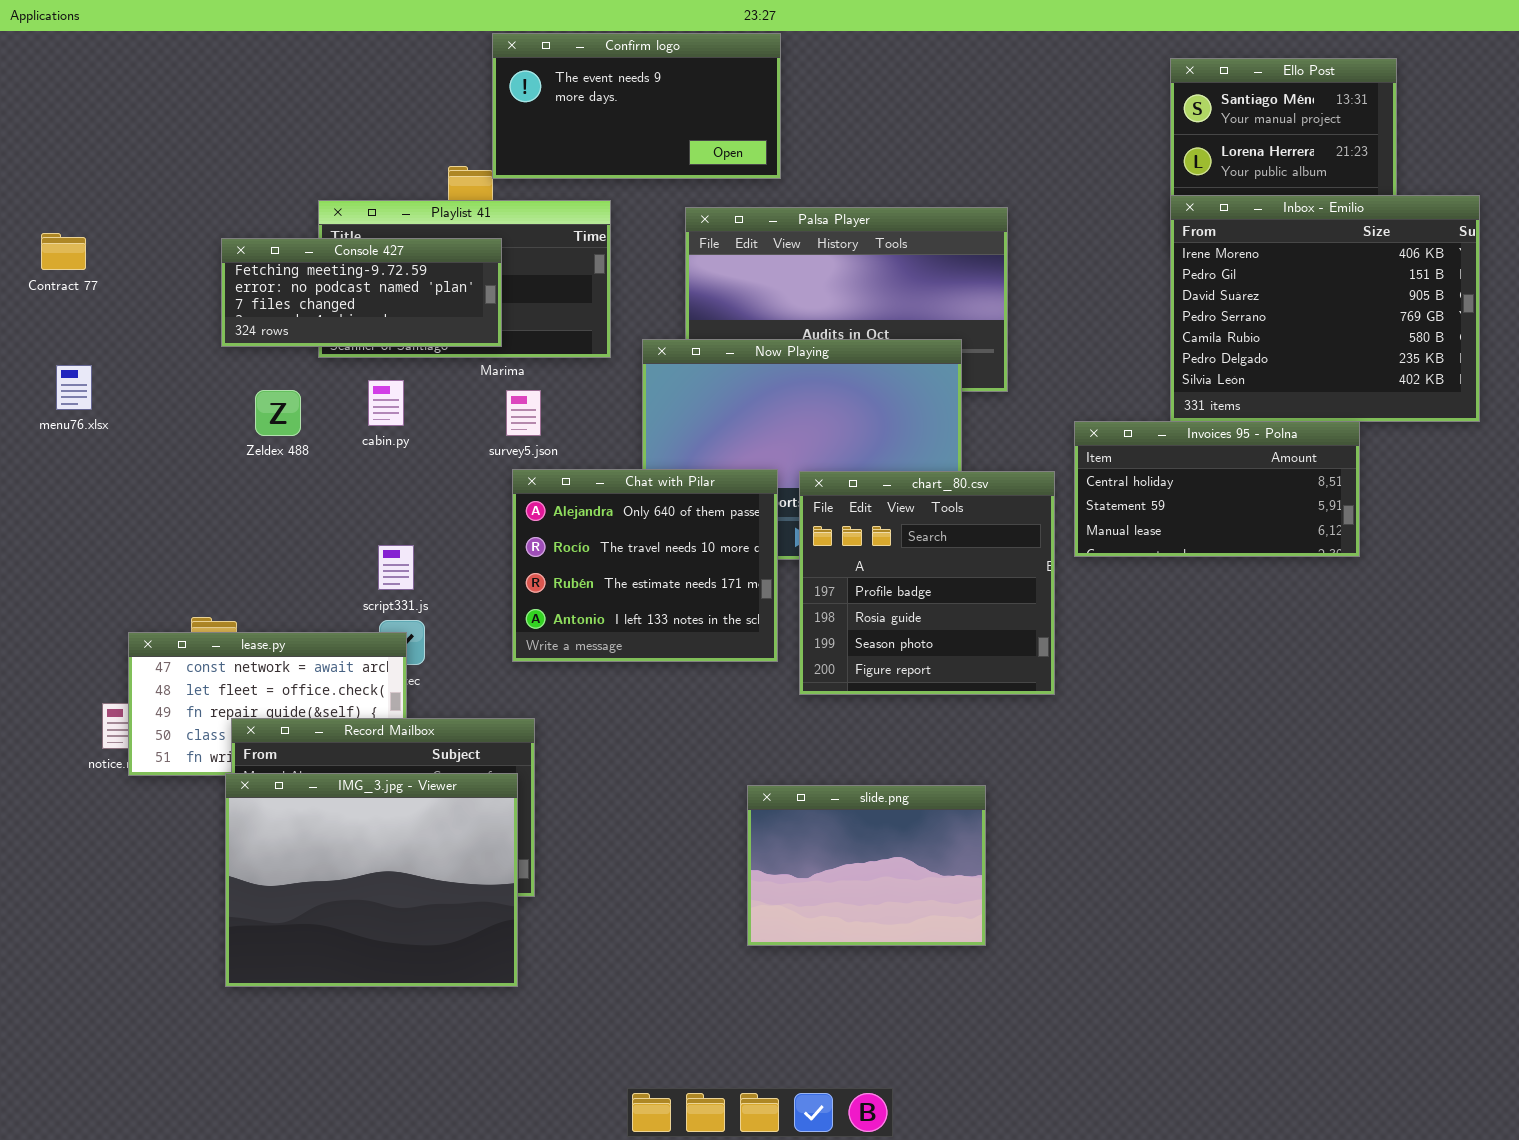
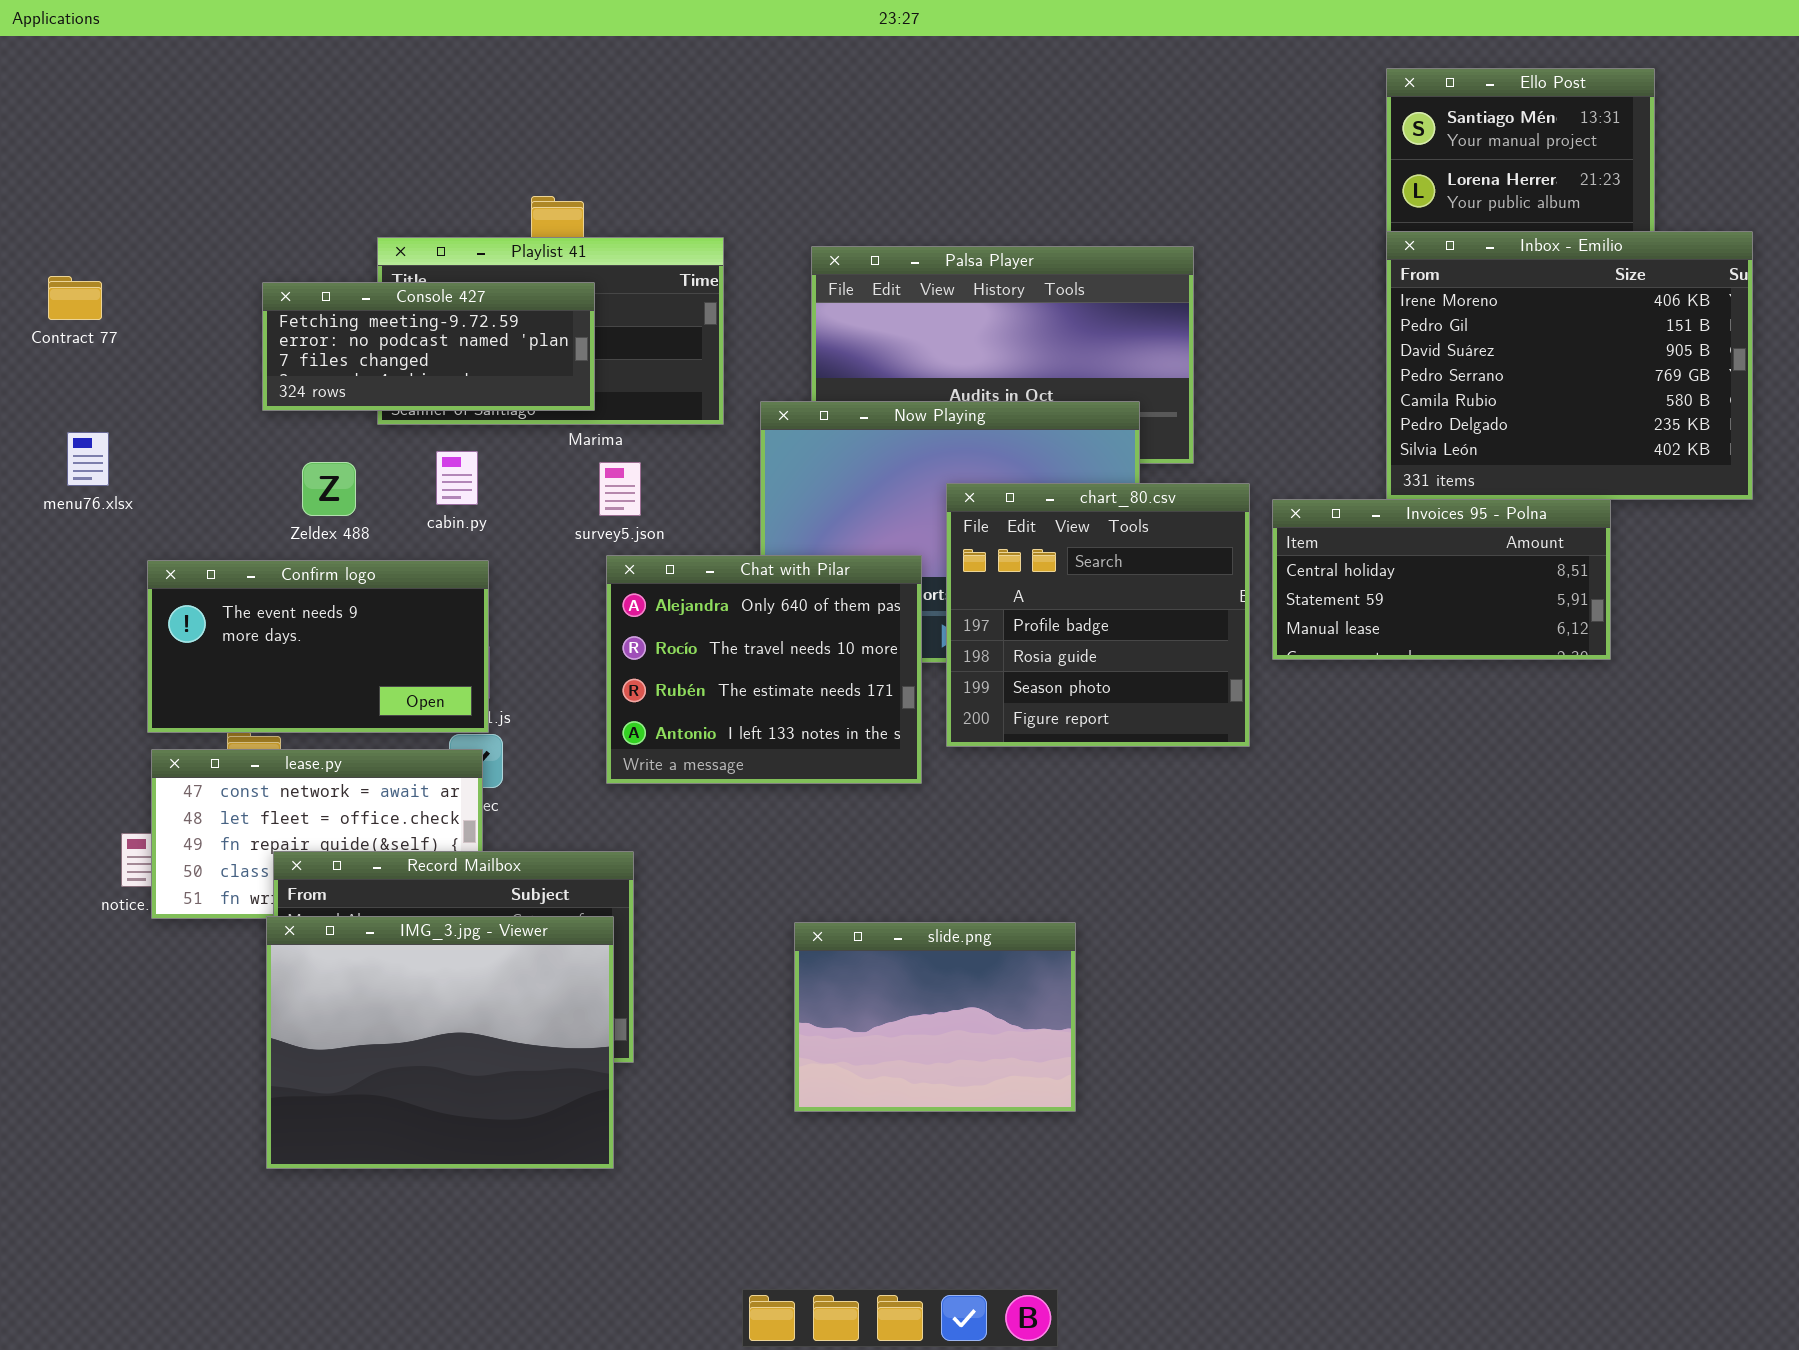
Confirm logo: [492,33,781,179] -> [147,560,489,733], moved
chart_80.csv: [799,471,1055,695] -> [946,483,1250,747], moved
slide.png: [747,785,986,946] -> [794,922,1076,1112], moved

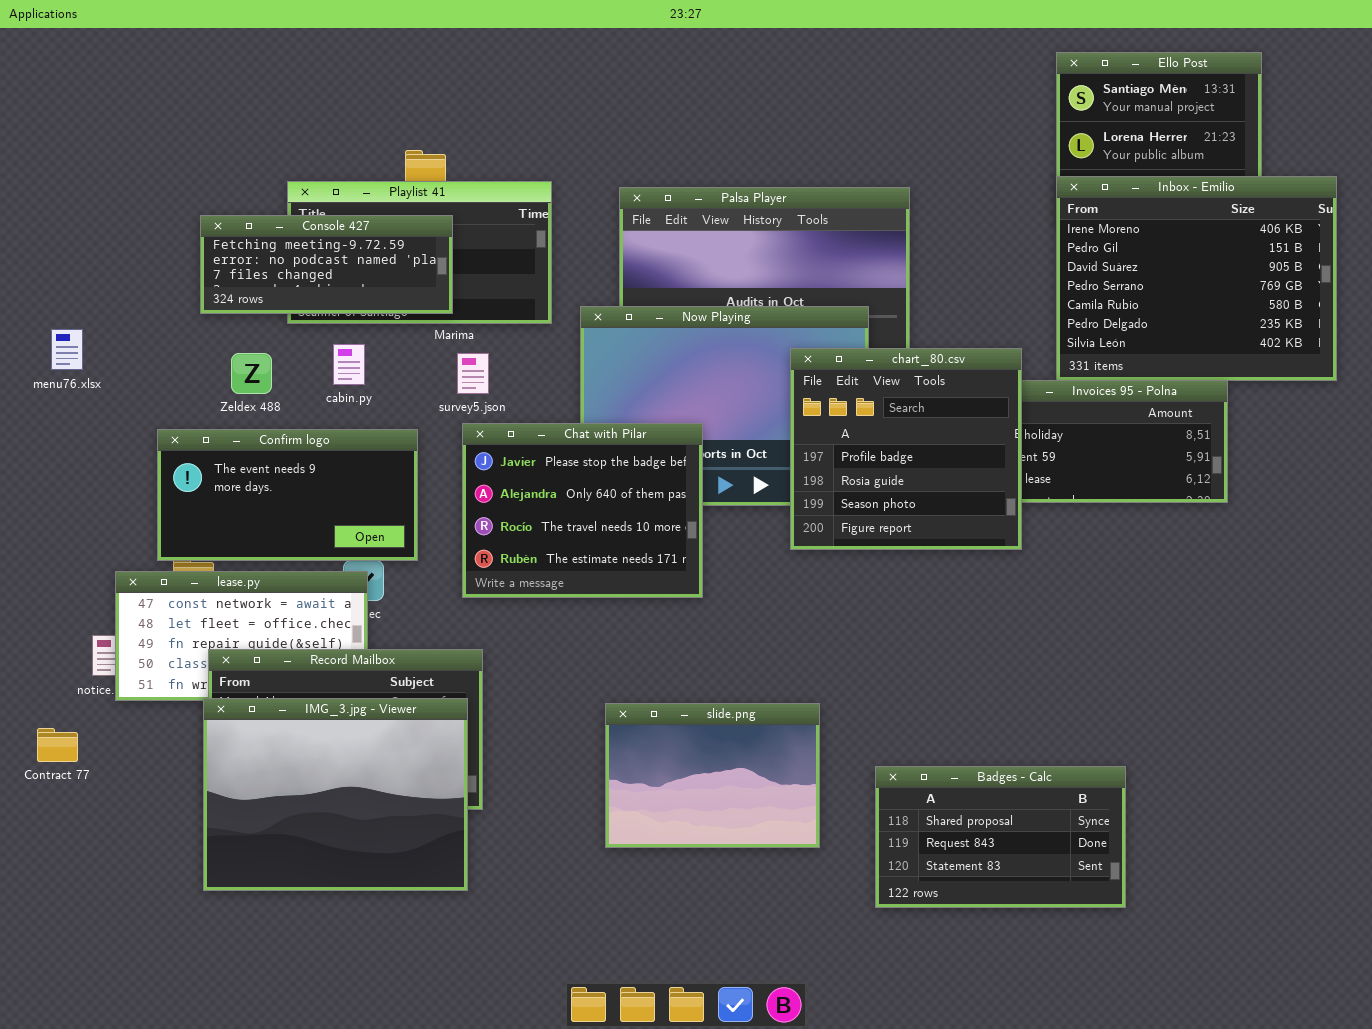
Contract 77: [48,276,102,320] -> [37,728,78,762], moved
chart_80.csv: [946,483,1250,747] -> [790,348,1022,550], moved
Chat with Pilar: [606,555,922,784] -> [462,423,703,598], scrolled up 1 row
Confirm logo: [147,560,489,733] -> [157,429,418,561], moved
Badges - Calc: none -> [875,766,1126,908], opened

